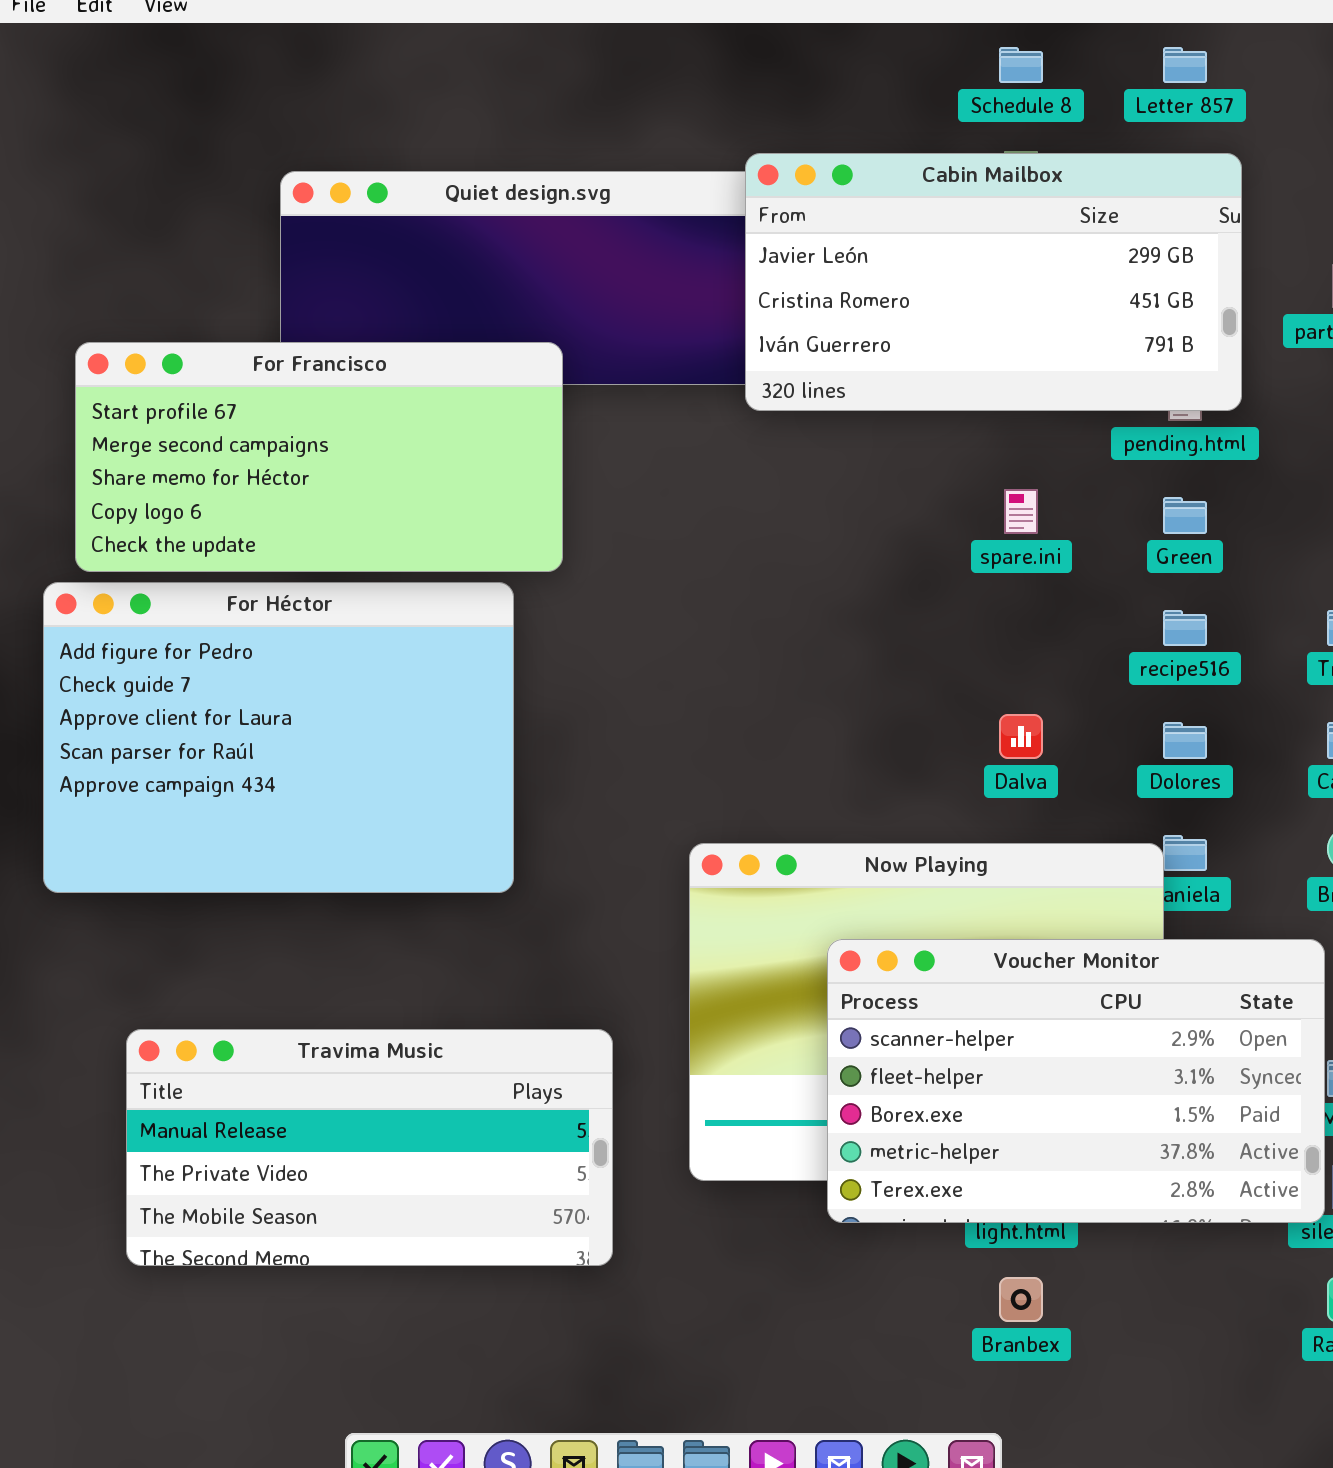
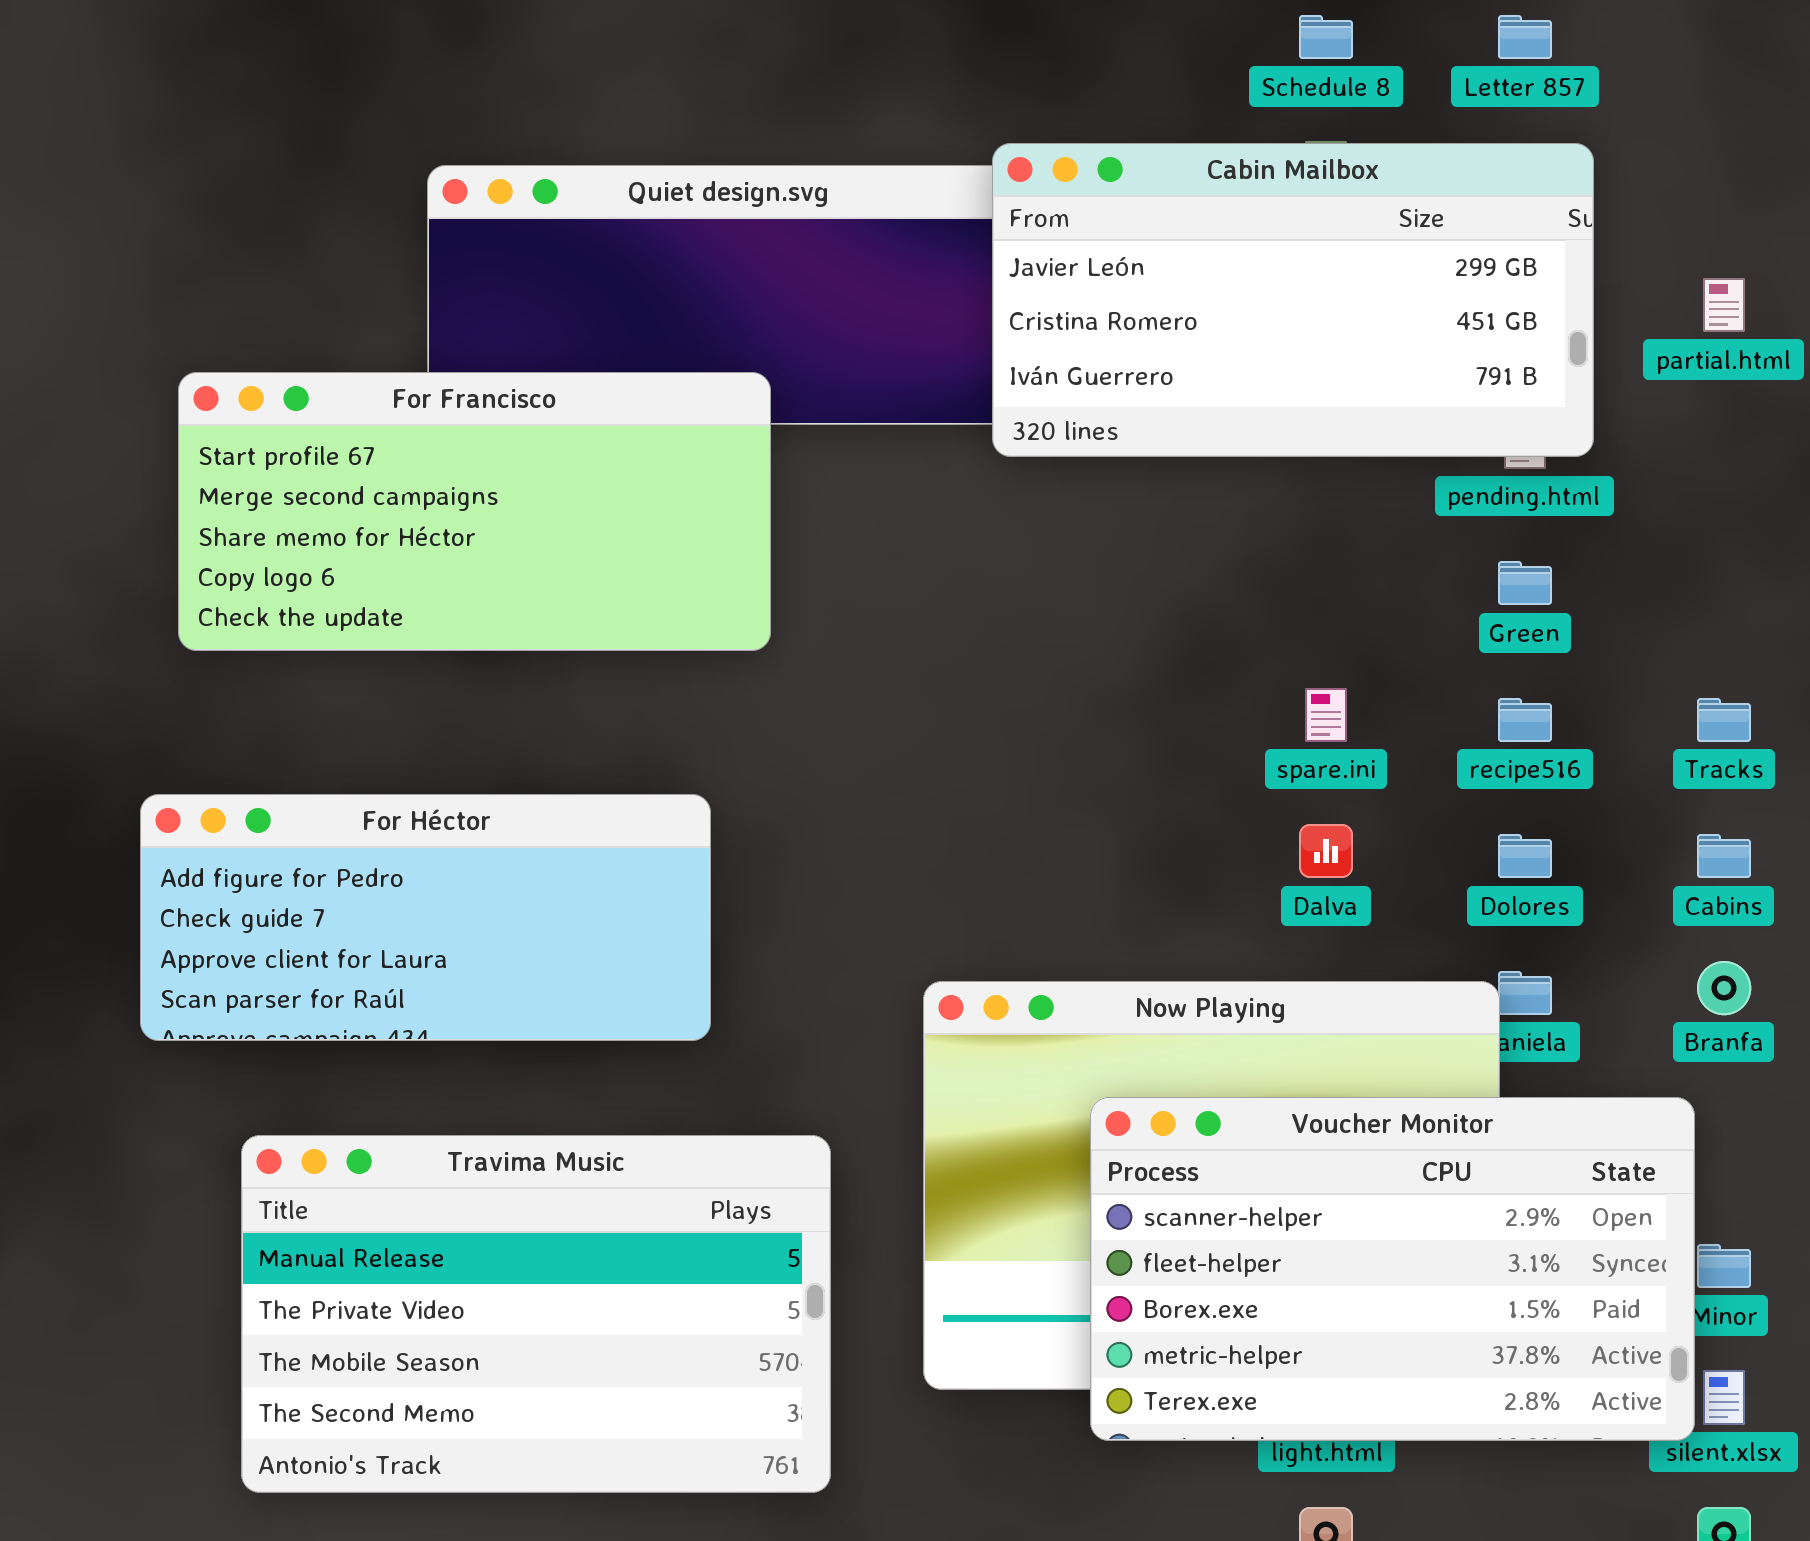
spare.ini: [1004,489,1038,534] -> [1305,688,1347,742], moved
For Héctor: [43,582,514,893] -> [140,794,711,1041], resized
Travima Music: [126,1029,613,1266] -> [241,1135,831,1493], resized

